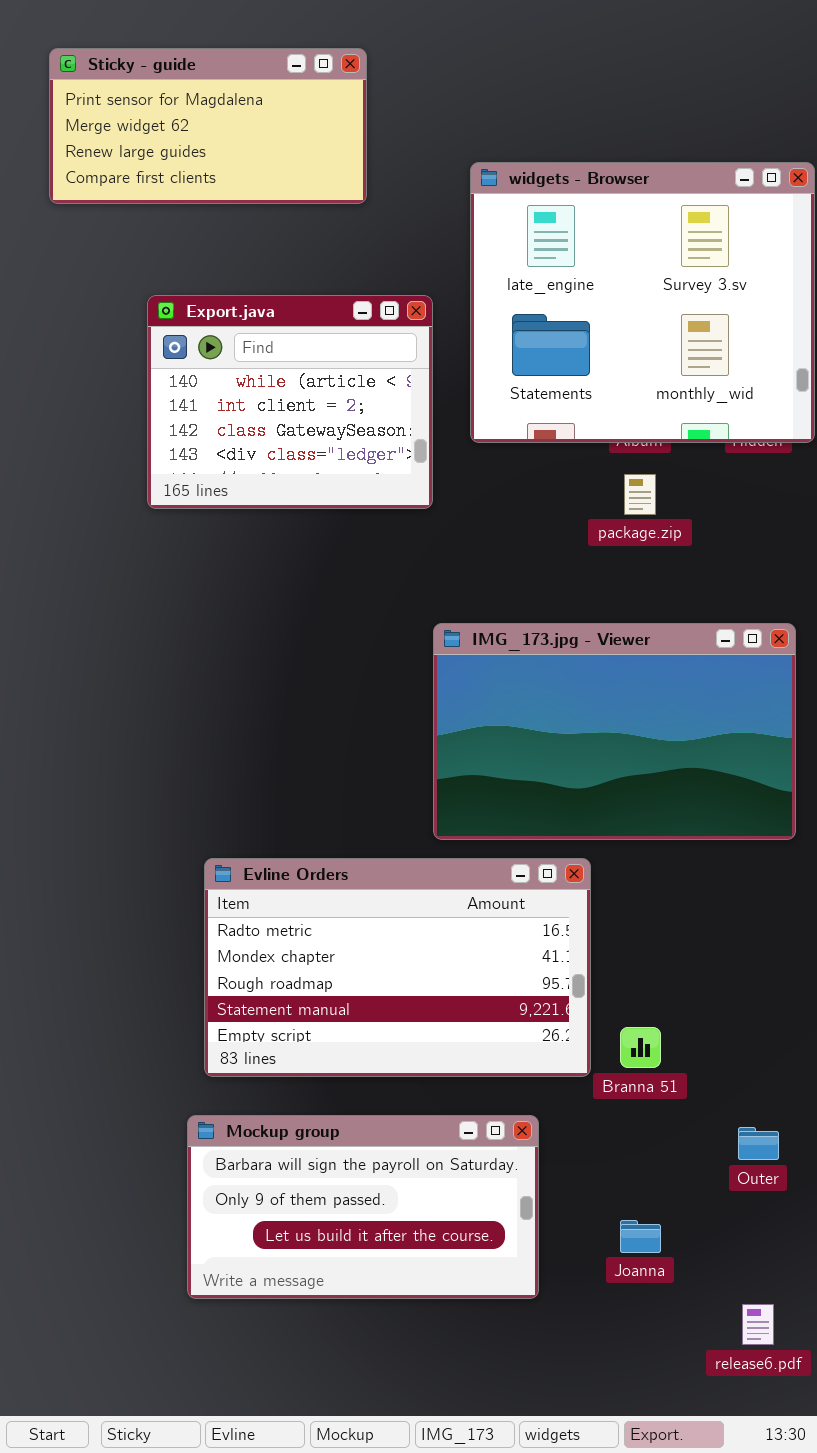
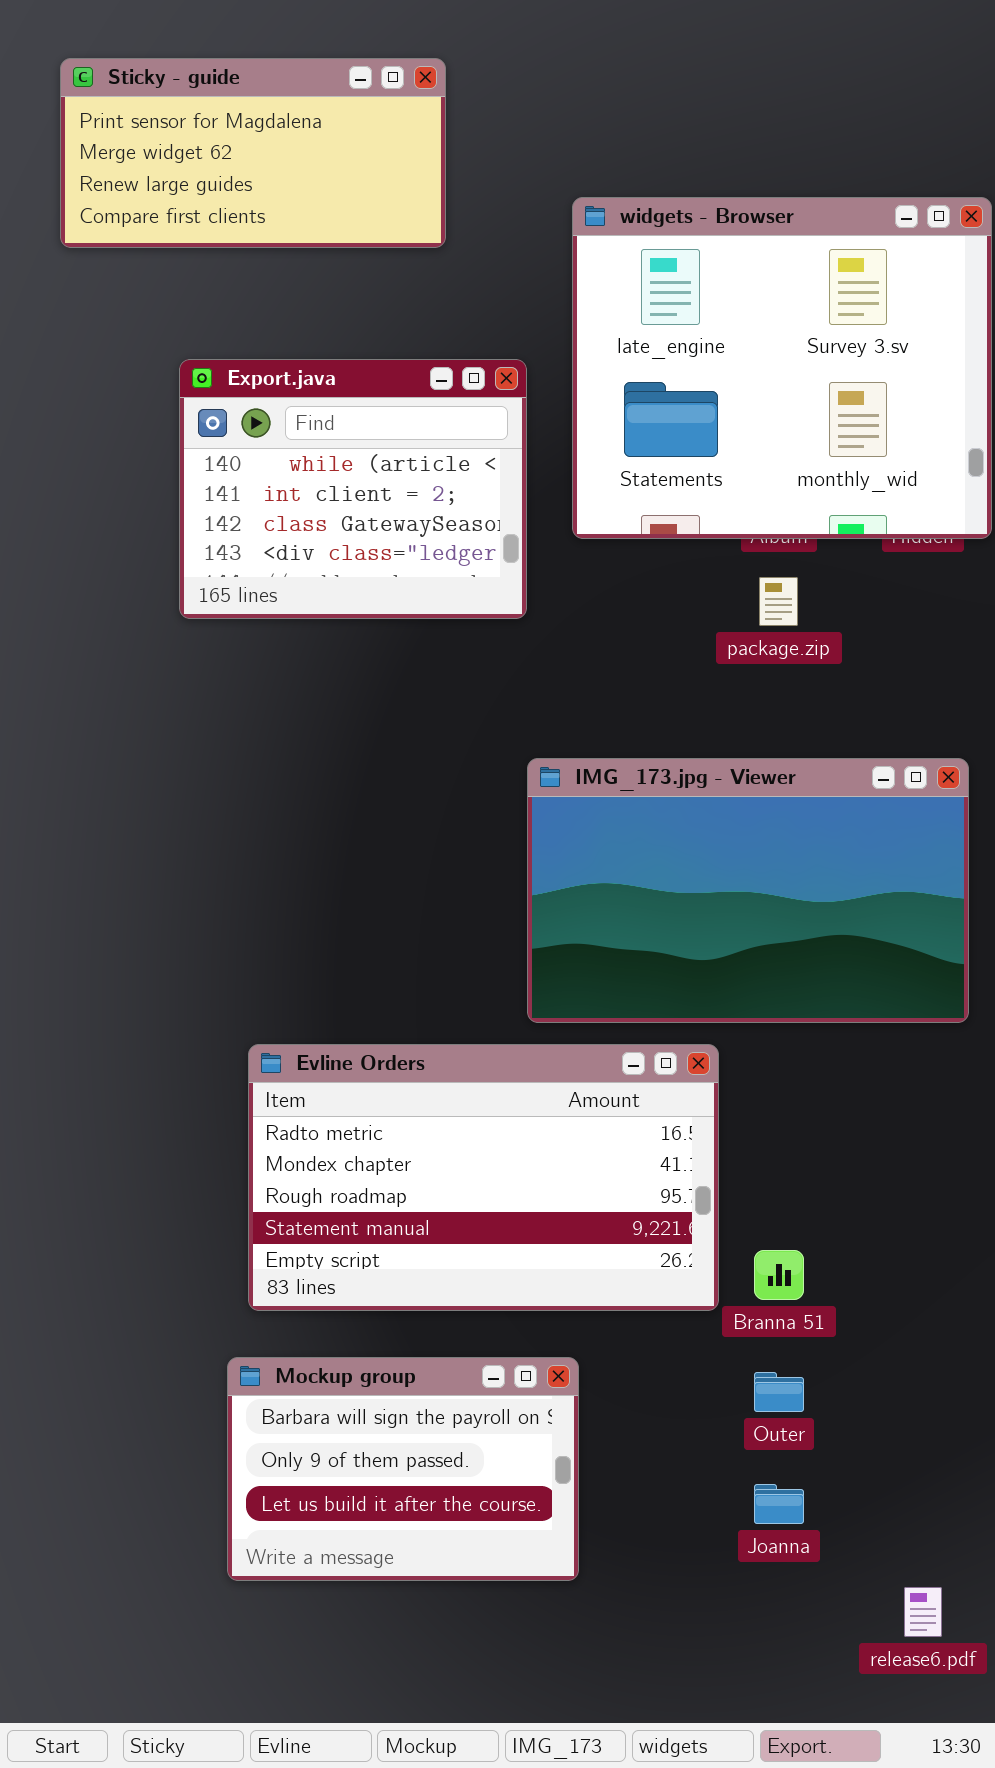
Mockup group: [187,1115,539,1299] -> [227,1357,579,1581], resized
Outer: [738,1127,779,1160] -> [754,1372,804,1412], moved

